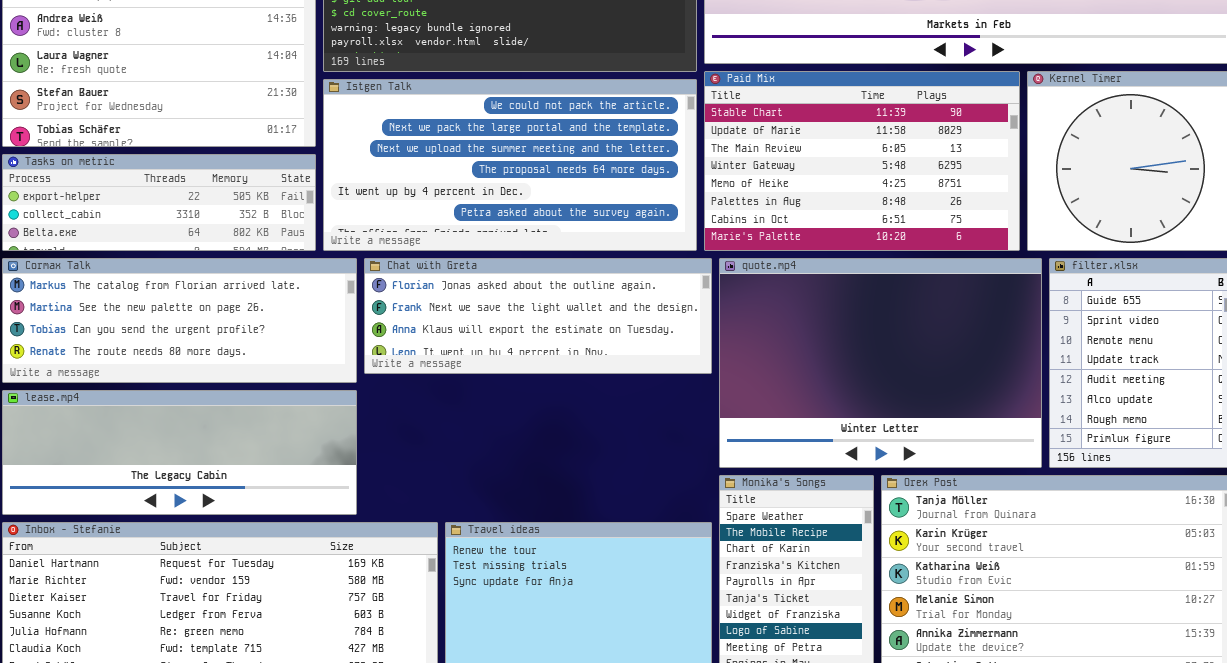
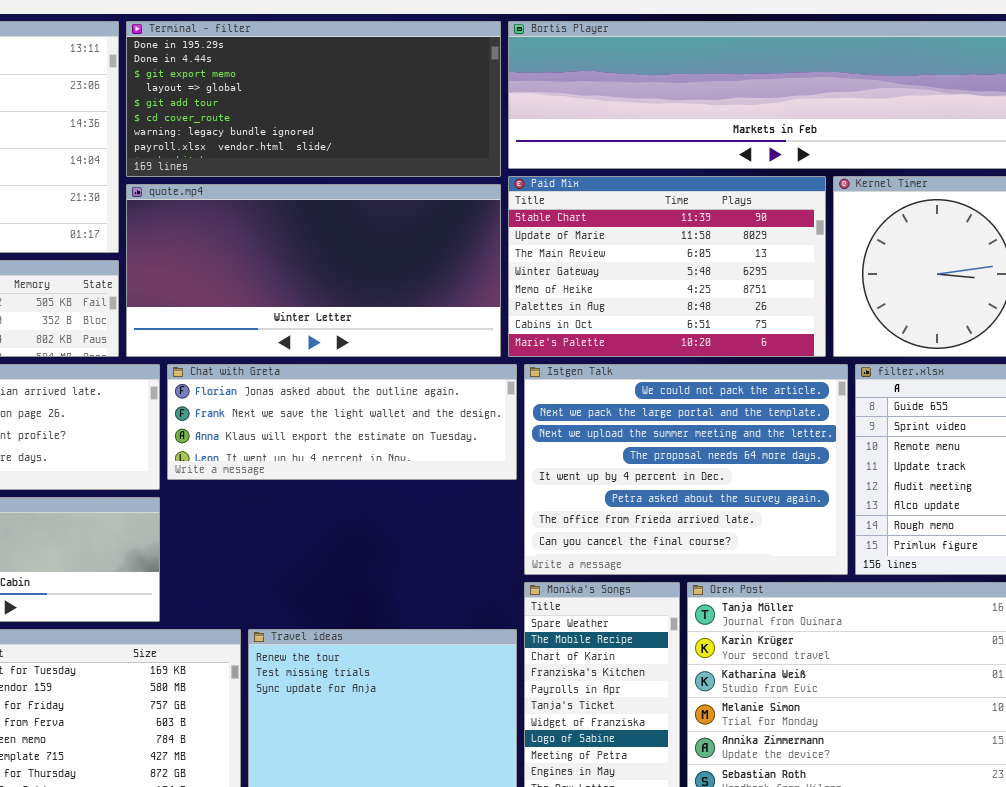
Istgen Talk: [323,79,697,251] -> [524,364,848,575], moved, resized
quote.mp4: [719,258,1042,468] -> [126,184,501,357], moved, resized

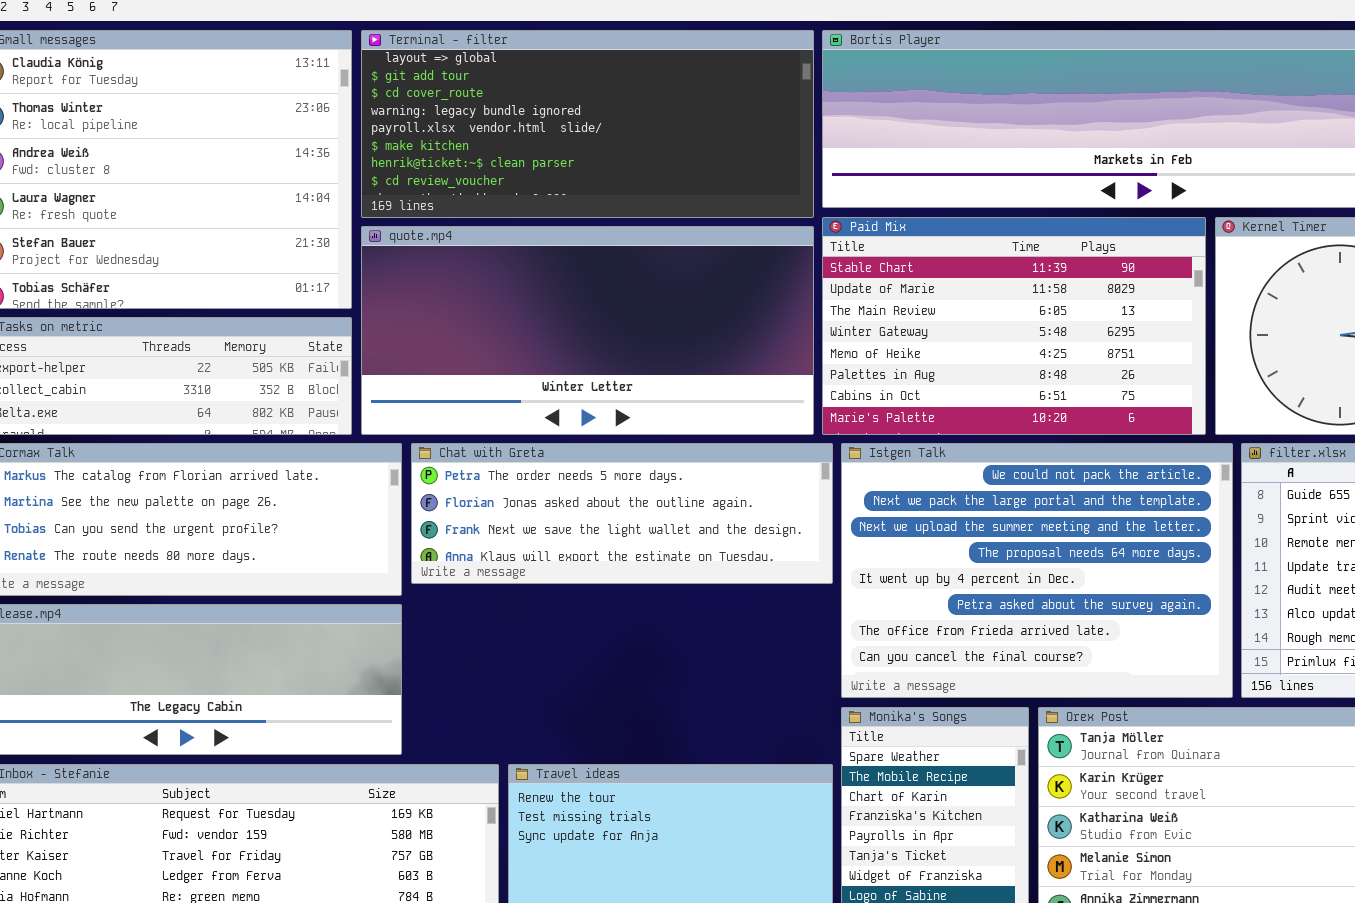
Terminal - filter: [126,21,501,177] -> [361,30,814,218], scrolled down 3 rows
Chat with Greta: [167,364,517,480] -> [411,443,833,584], scrolled up 1 row

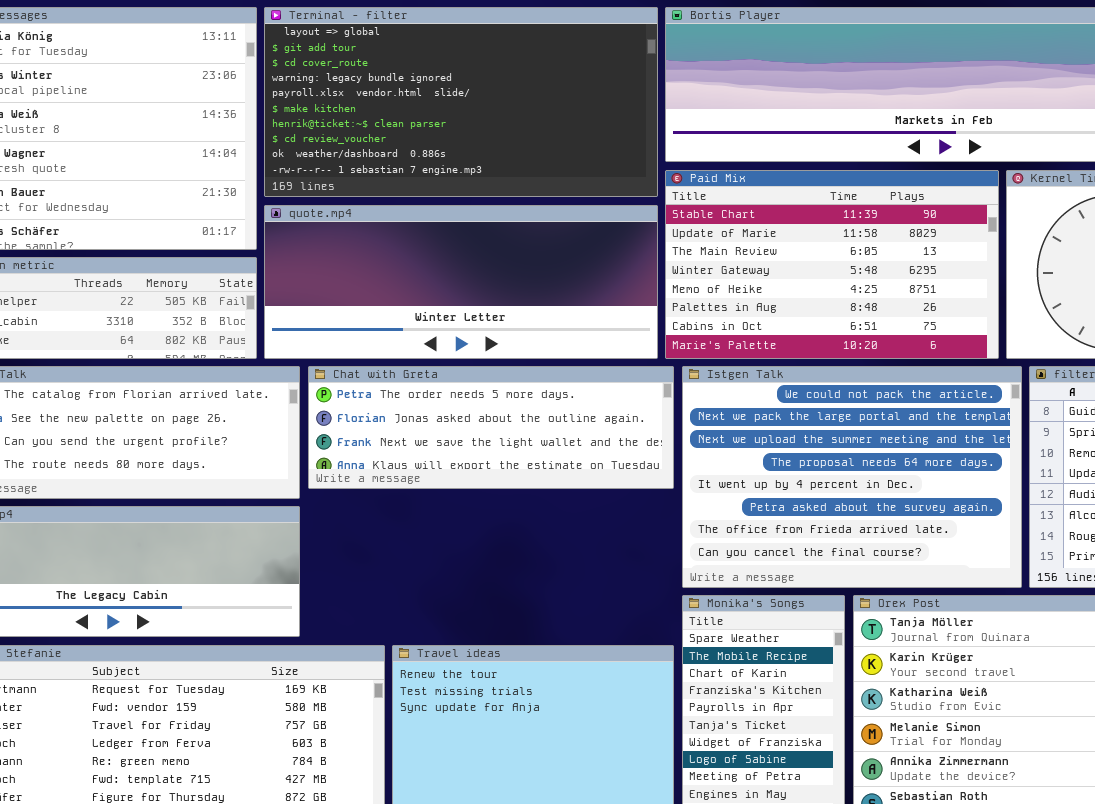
Terminal - filter: [361,30,814,218] -> [264,7,658,197], resized
quote.mp4: [361,226,814,435] -> [264,205,658,359], resized

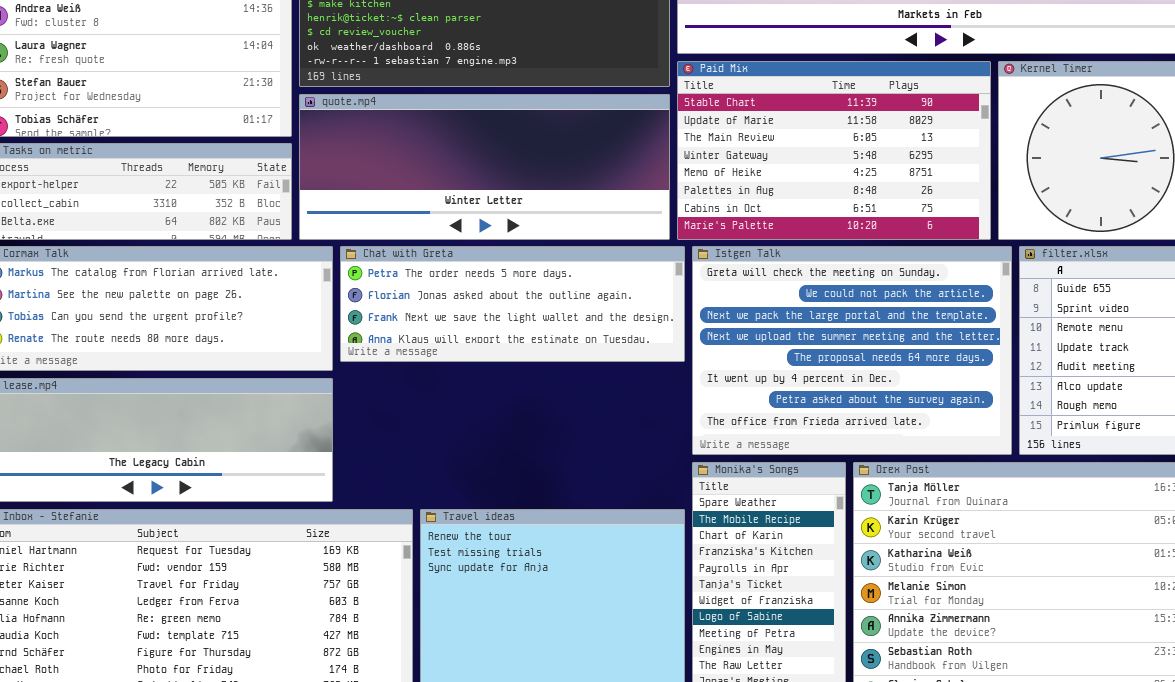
Istgen Talk: [682,366,1022,588] -> [692,246,1012,455], scrolled up 1 row

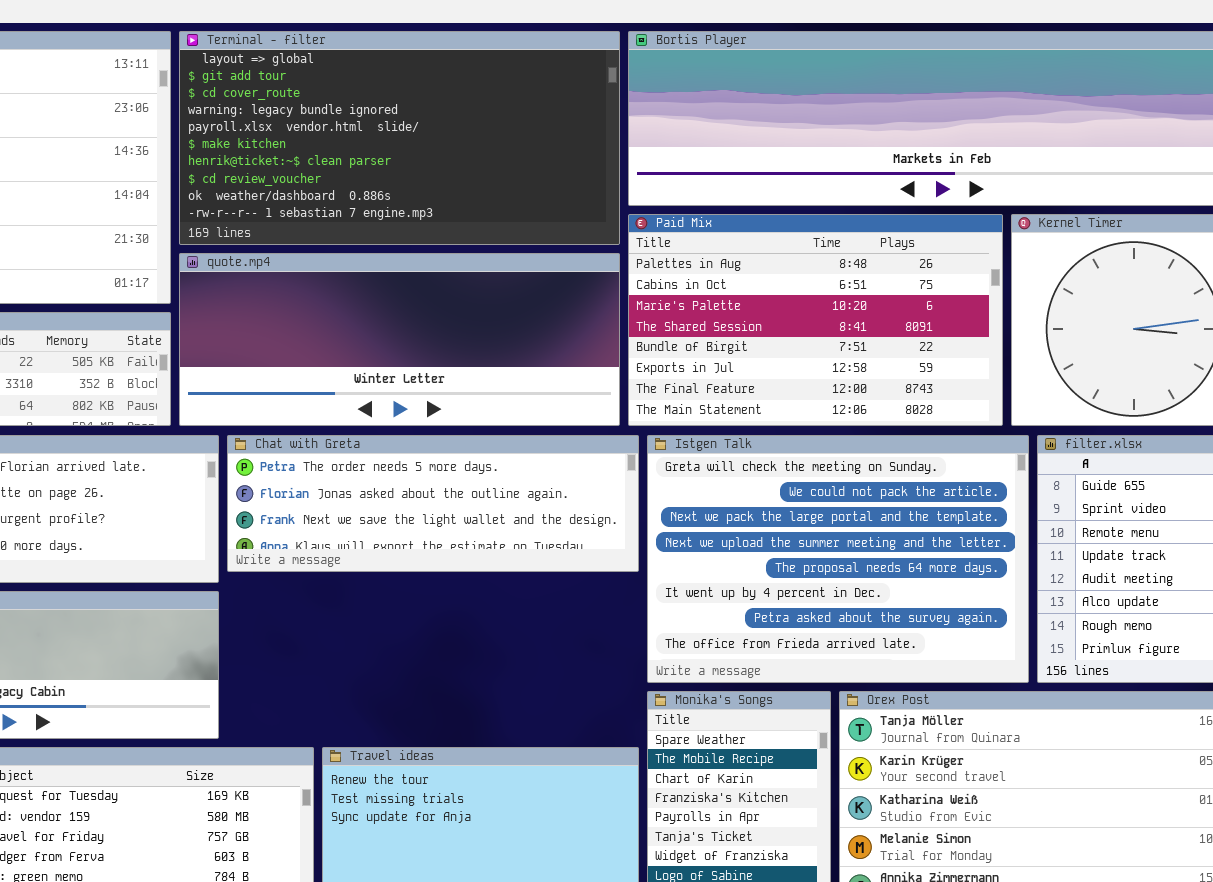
Paid Mix: [677,61,991,240] -> [628,214,1003,426], scrolled down 5 rows

